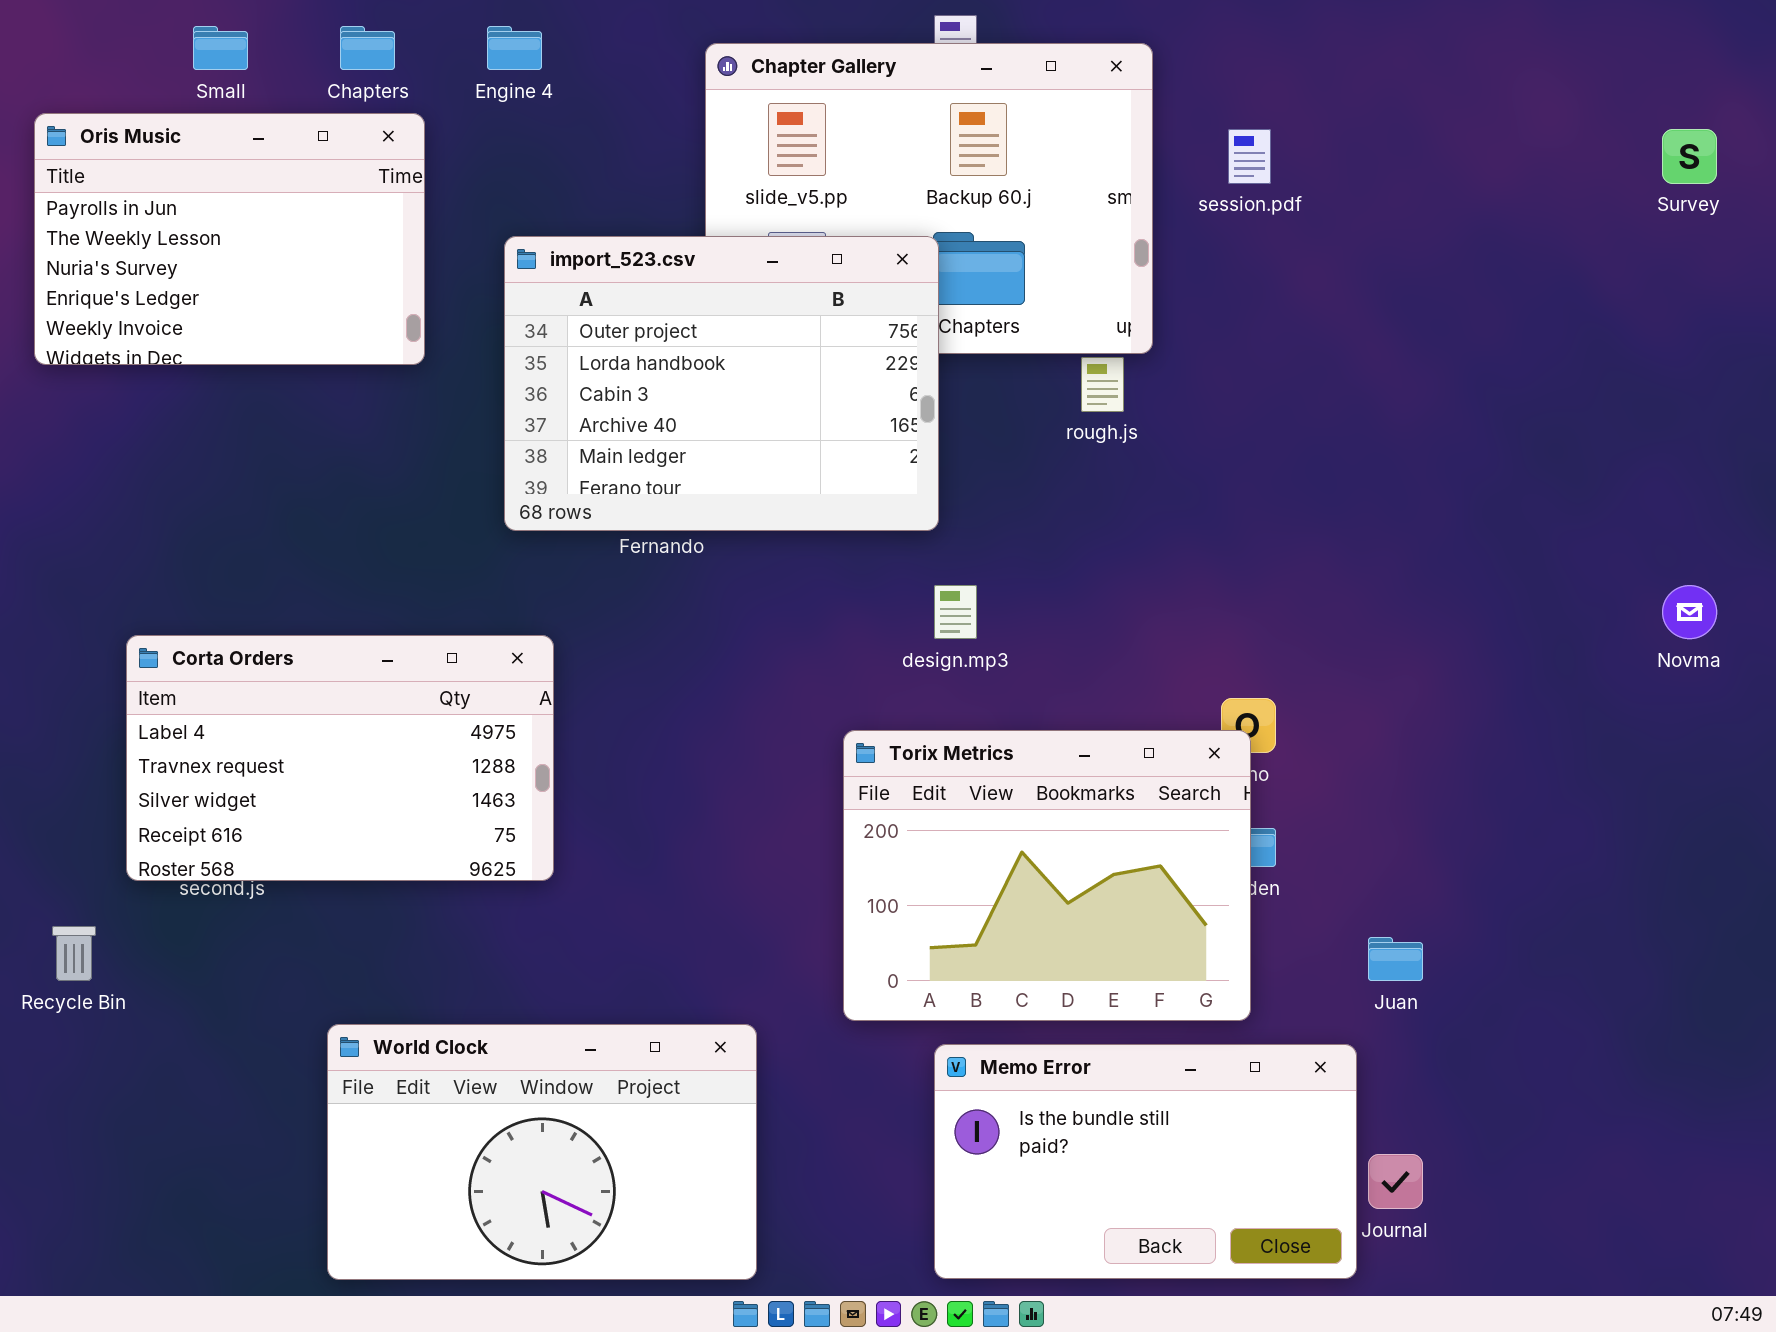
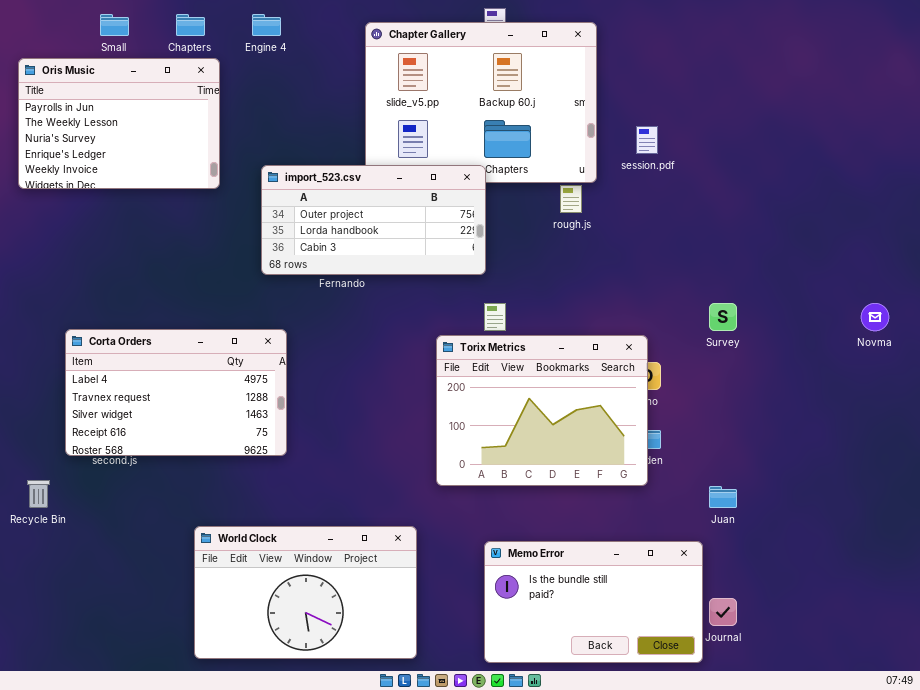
session.pdf: [1228,129,1271,184] -> [636,126,658,154], moved
Survey: [1662,129,1717,184] -> [709,303,737,331], moved
import_523.csv: [504,236,939,531] -> [261,165,486,275], resized
Torix Metrics: [843,730,1251,1021] -> [436,335,648,486], moved
World Clock: [327,1024,757,1280] -> [194,526,417,659], moved

